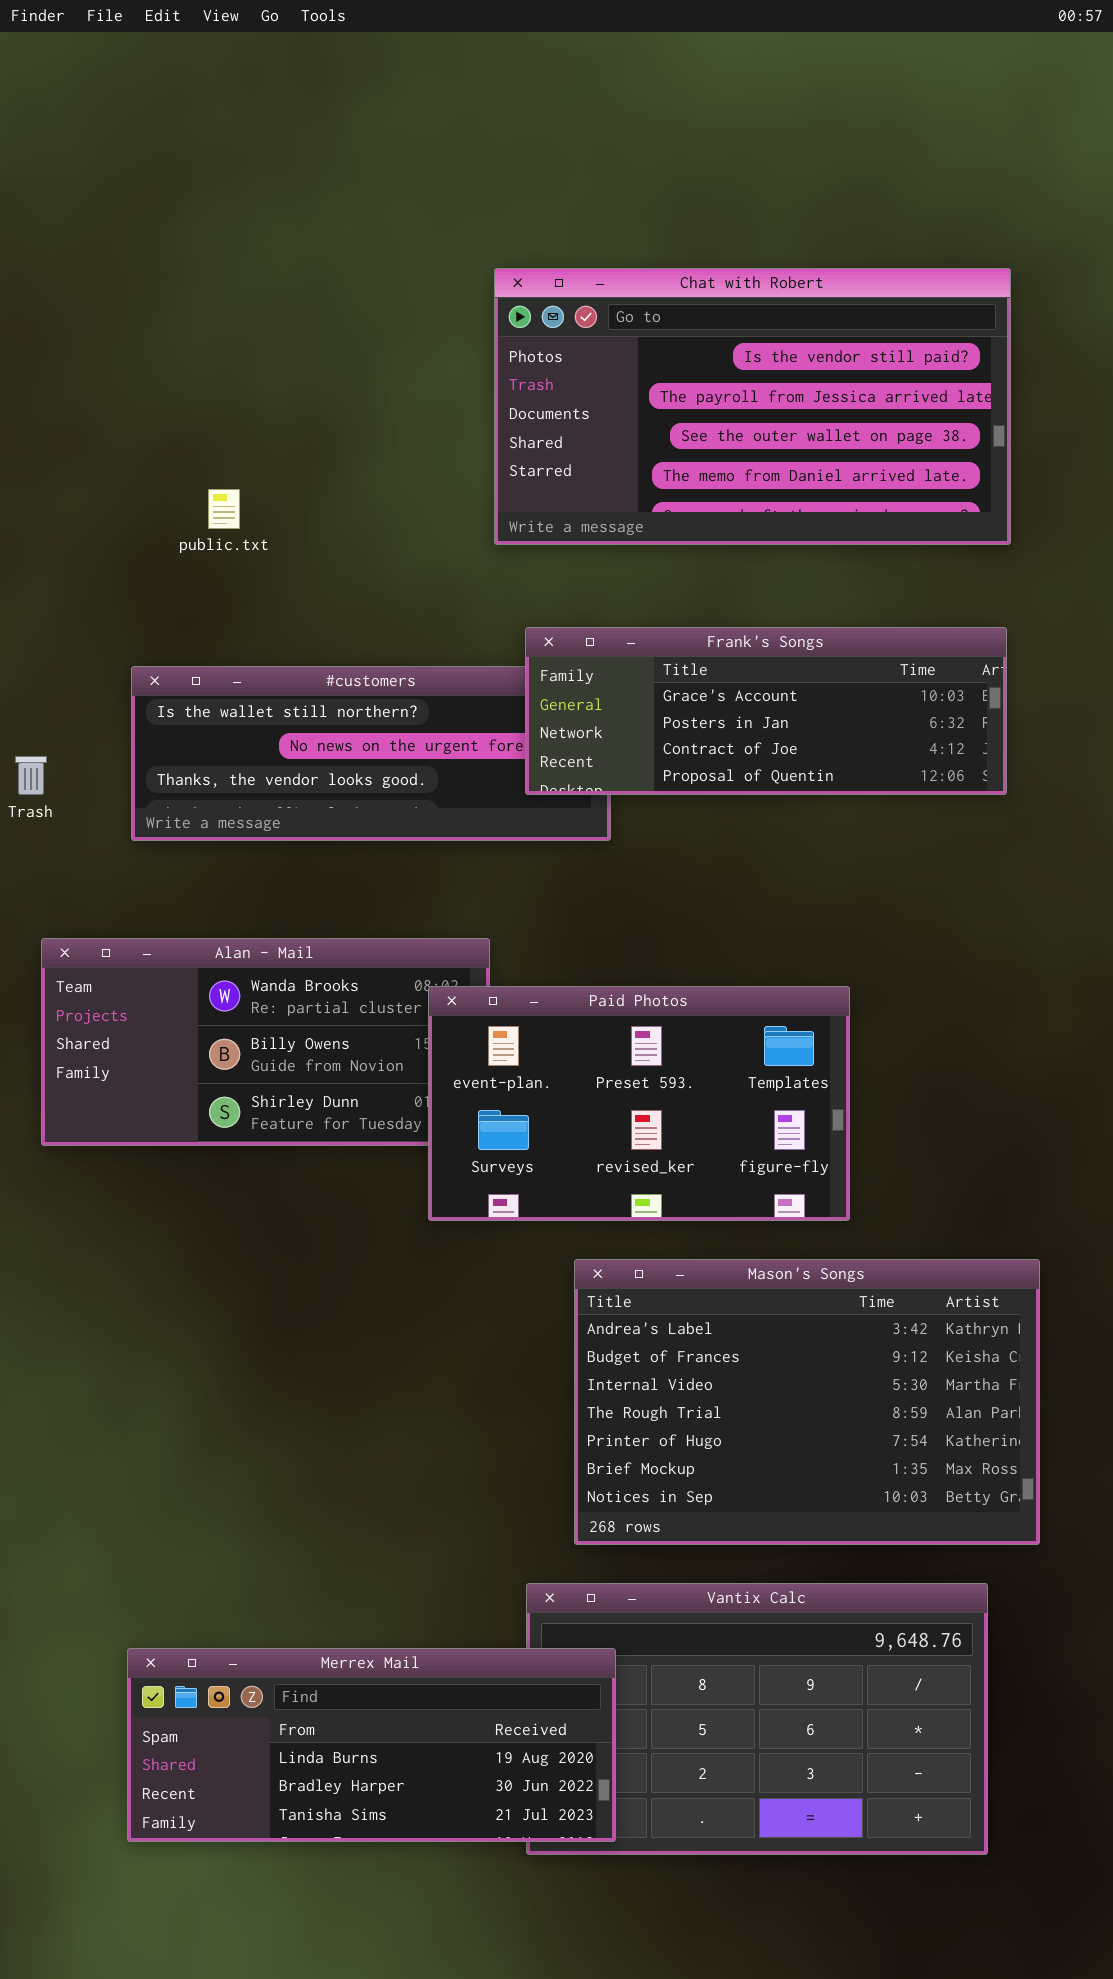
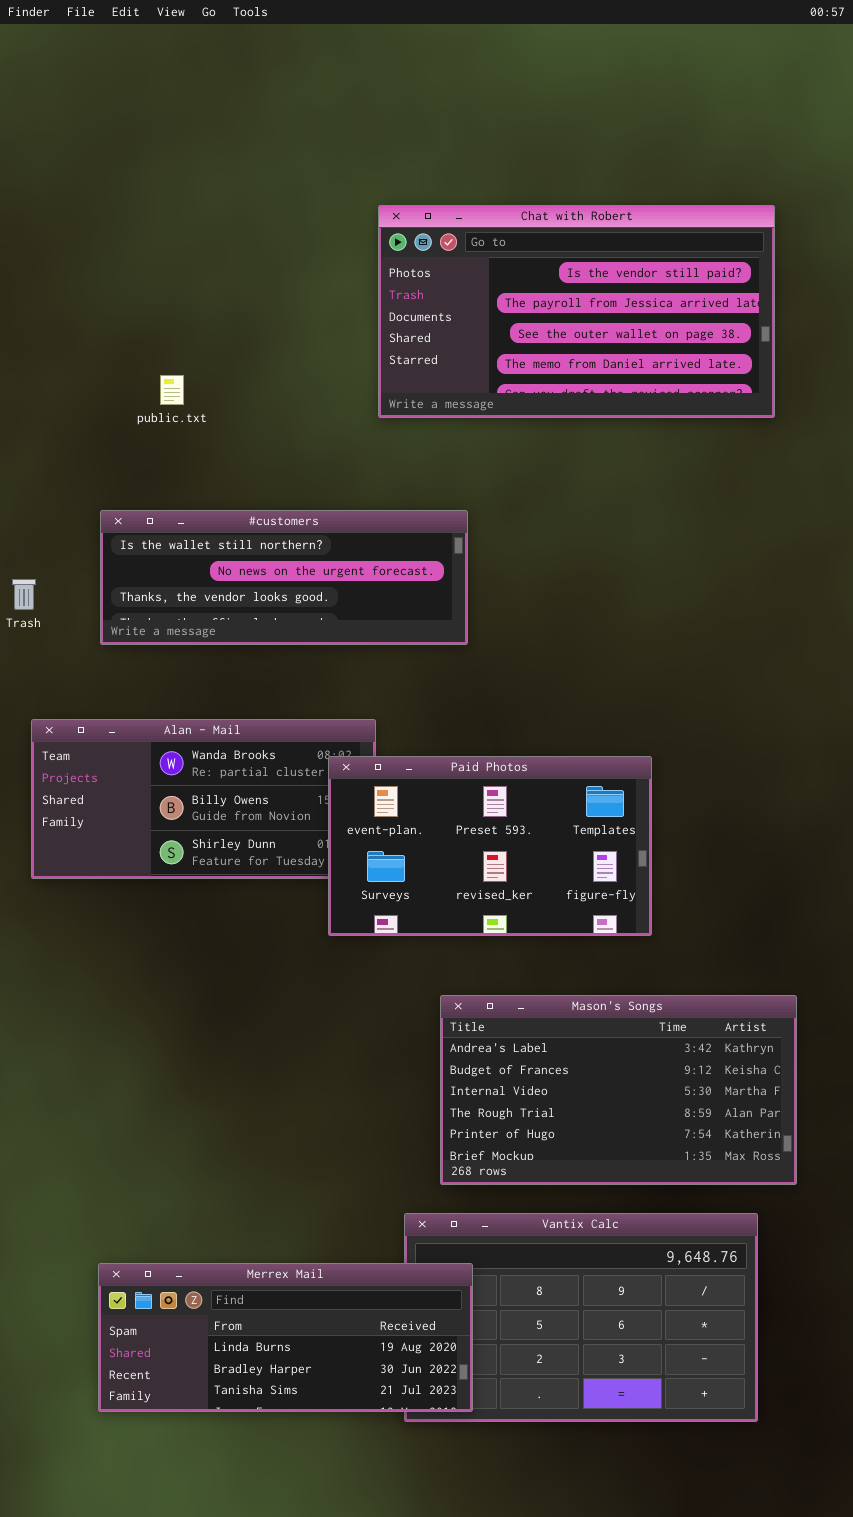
Frank's Songs: [525,627,1007,795] -> none, closed
Mason's Songs: [574,1259,1040,1545] -> [440,995,797,1185], resized

